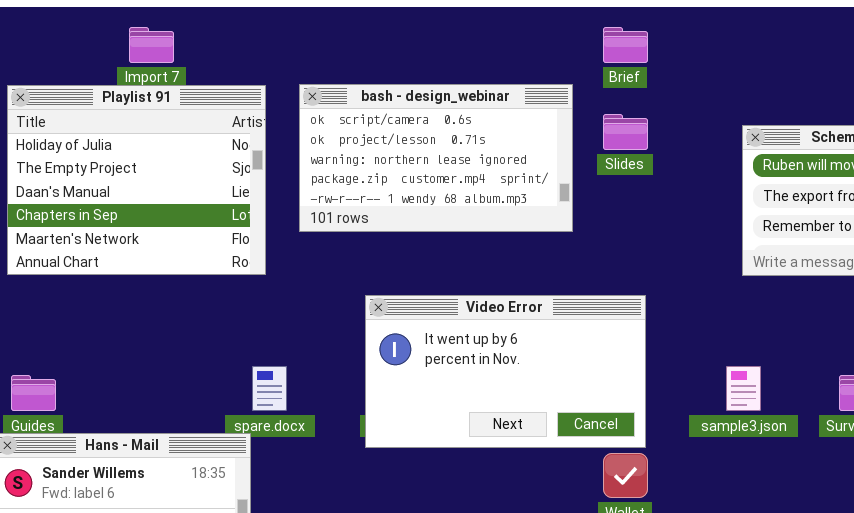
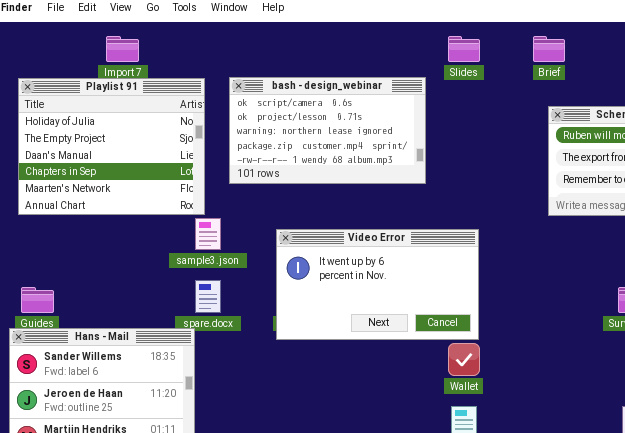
Brief: [603,27,648,63] -> [533,36,565,62], moved
Slides: [603,114,648,150] -> [448,36,480,62], moved
sample3.json: [726,366,761,411] -> [195,218,221,250], moved

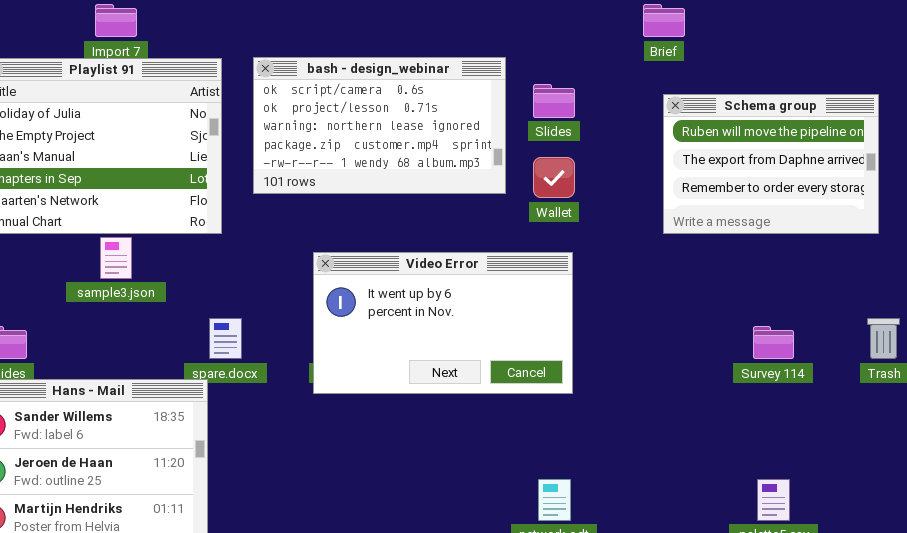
Slides: [448,36,480,62] -> [533,84,575,118], moved
sample3.json: [195,218,221,250] -> [100,237,132,279], moved
Wallet: [448,343,480,376] -> [533,157,575,198], moved

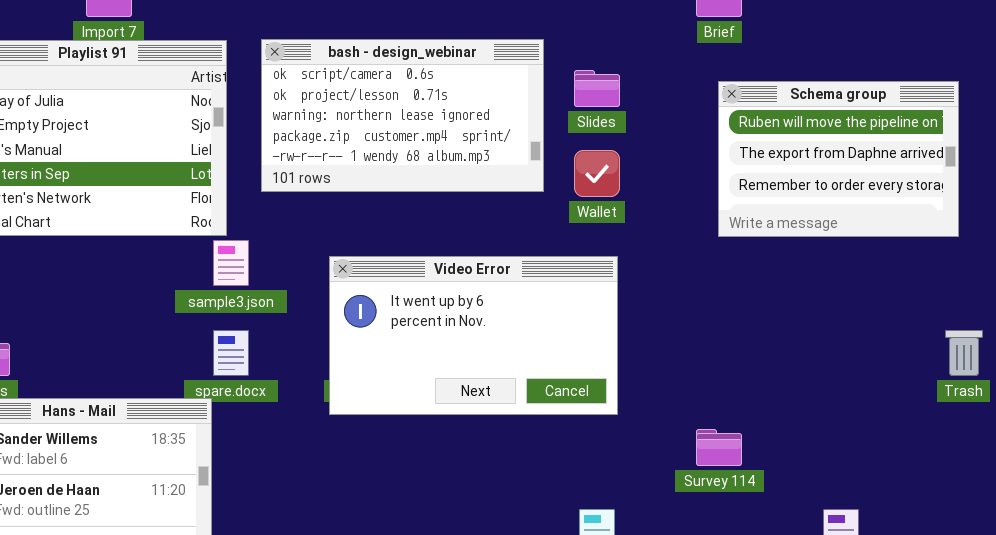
sample3.json: [100,237,132,279] -> [213,240,249,286], moved
Survey 114: [753,326,794,359] -> [696,429,742,466], moved

